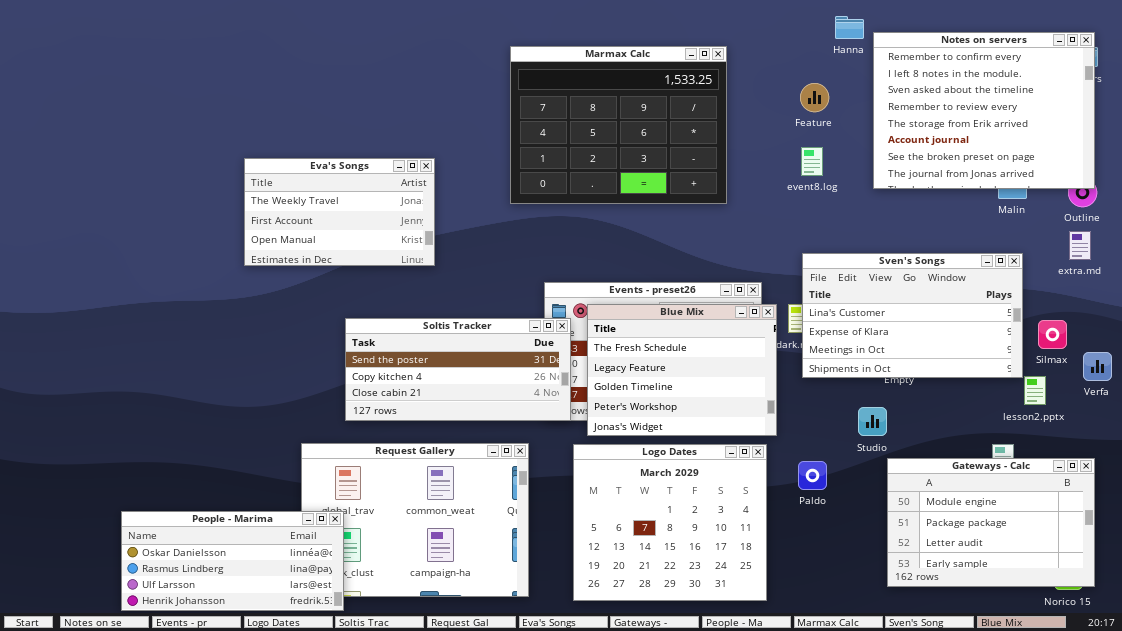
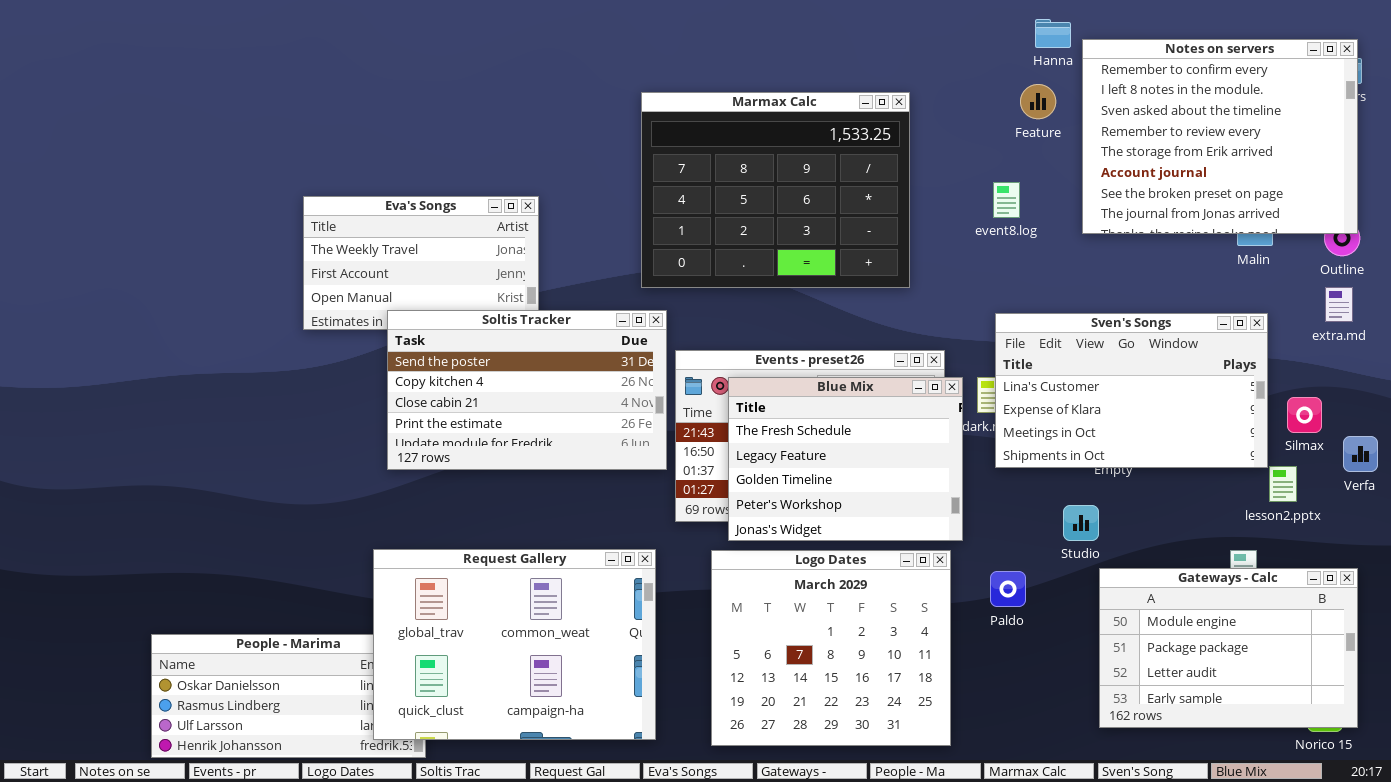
Marmax Calc: [510,46,727,204] -> [641,92,910,288], moved
Feature: [800,83,829,112] -> [1020,84,1056,119], moved
Soltis Tracker: [345,318,571,421] -> [387,310,667,470], moved, resized
Request Gallery: [301,443,529,597] -> [373,549,656,740], raised

